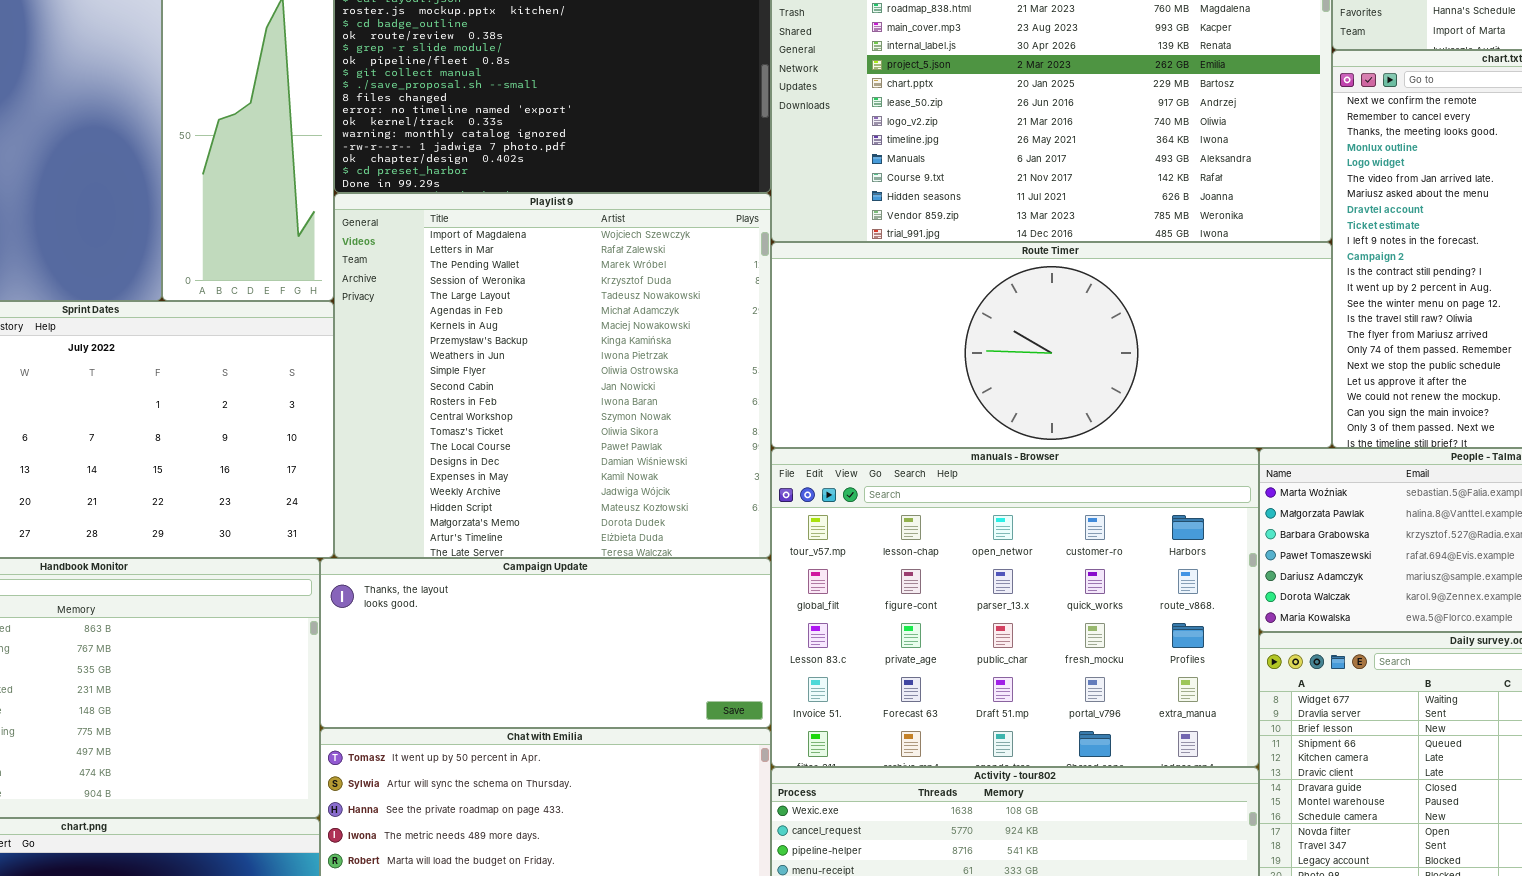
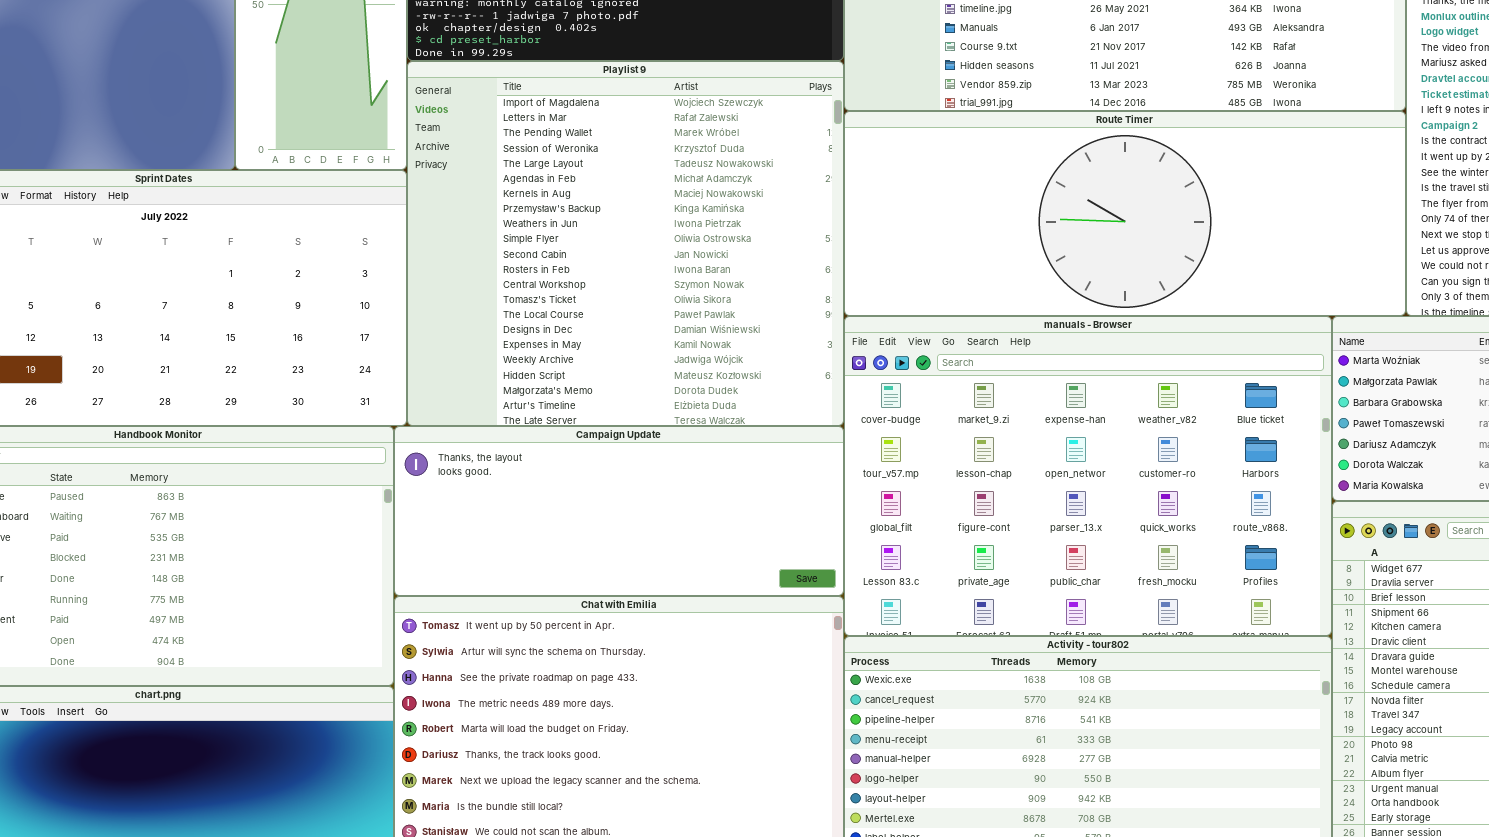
manuals - Browser: [771,448,1259,767] -> [844,316,1332,636], scrolled up 1 row

